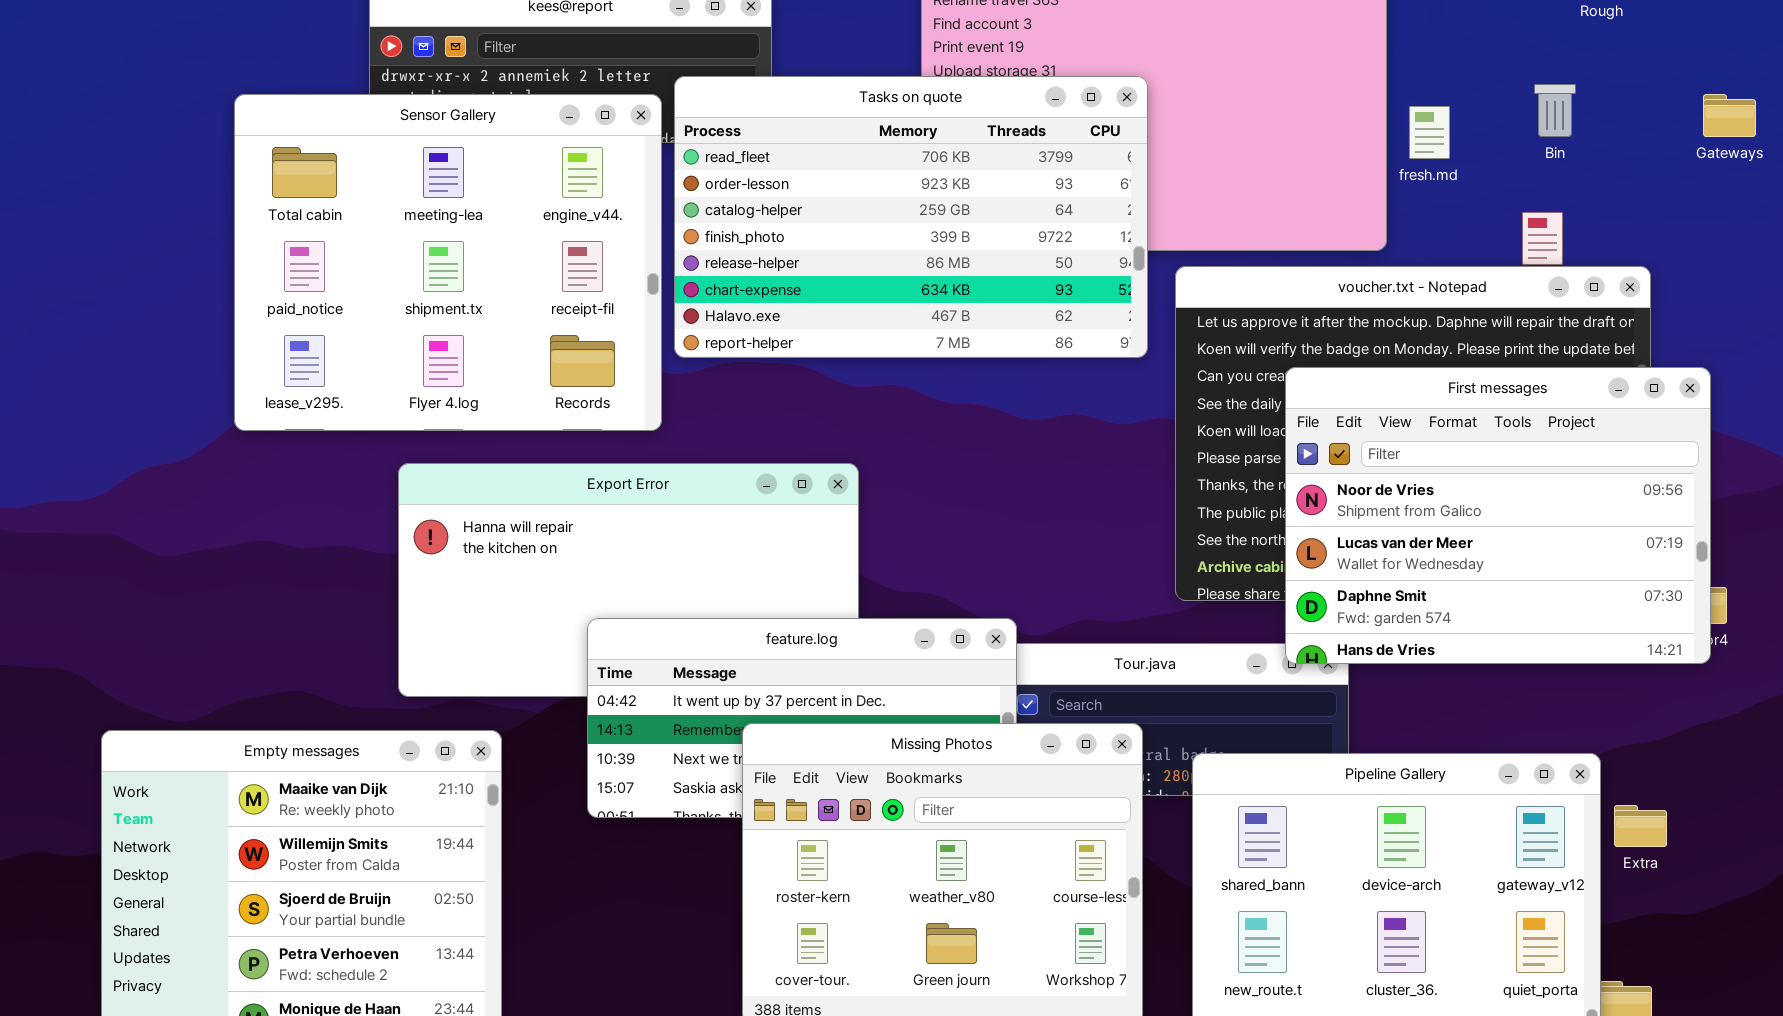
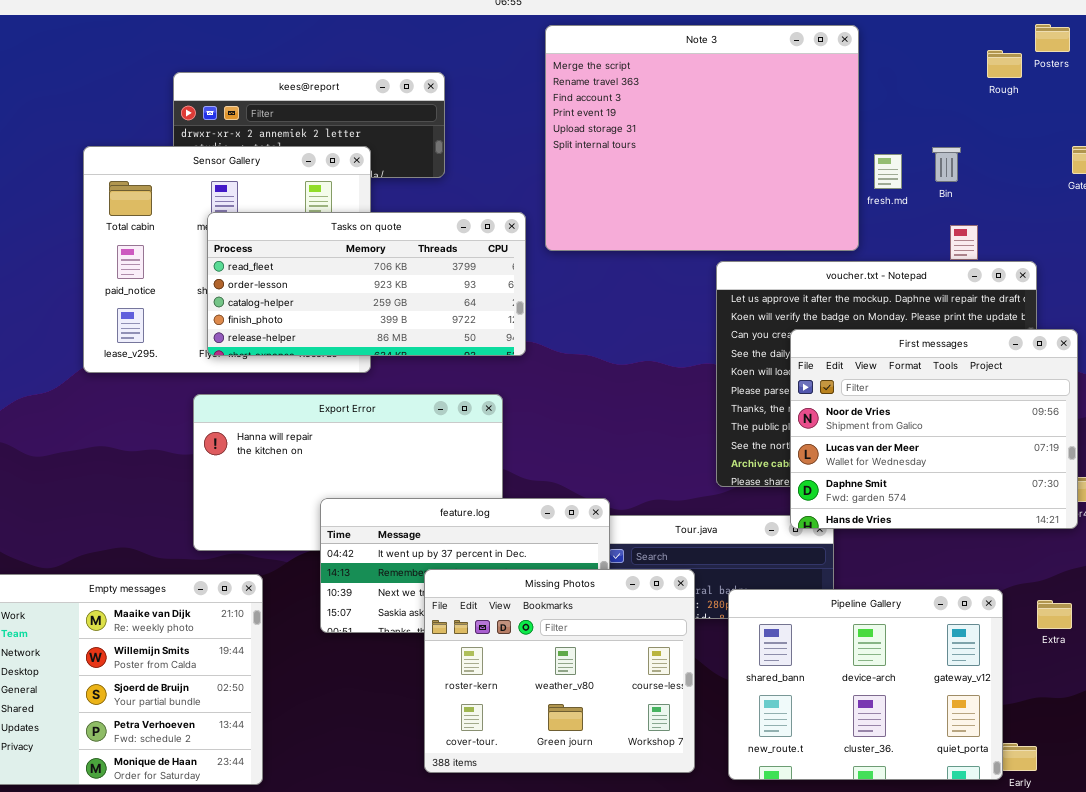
Tasks on quote: [674,76,1148,358] -> [207,212,526,356], moved, resized
Bin: [1534,84,1576,137] -> [932,147,961,182], moved
Extra: [1614,805,1667,847] -> [1037,600,1072,629], moved

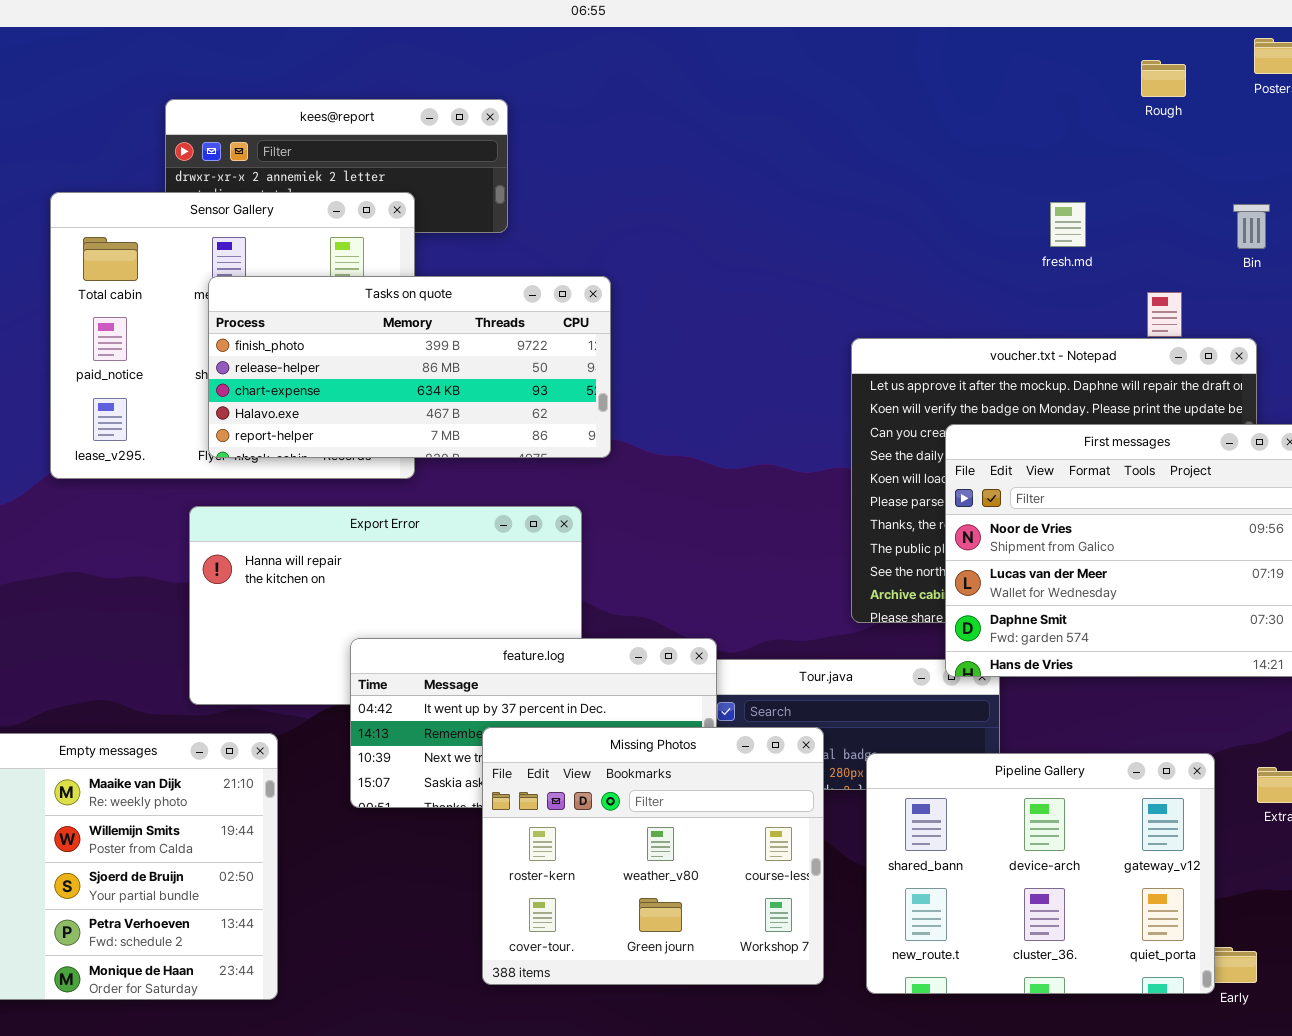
Note 3: [545,25,859,251] -> none, closed
Rough: [987,50,1022,78] -> [1141,60,1186,97], moved
Bin: [932,147,961,182] -> [1233,204,1270,249], moved
Tasks on quote: [207,212,526,356] -> [208,276,611,458], scrolled down 3 rows

